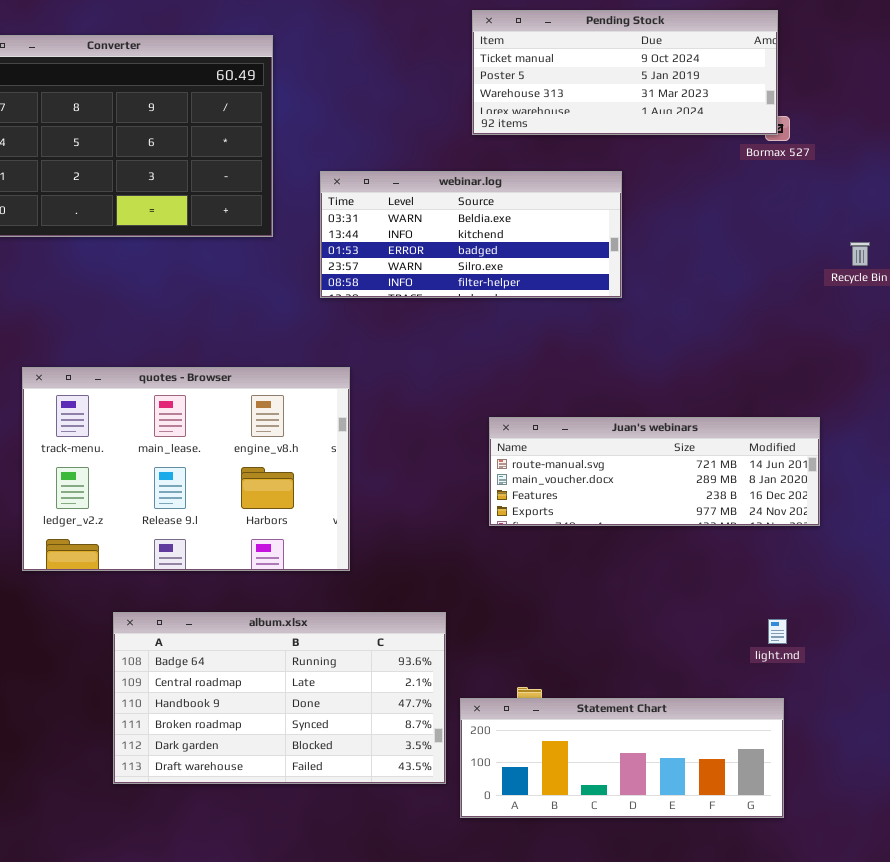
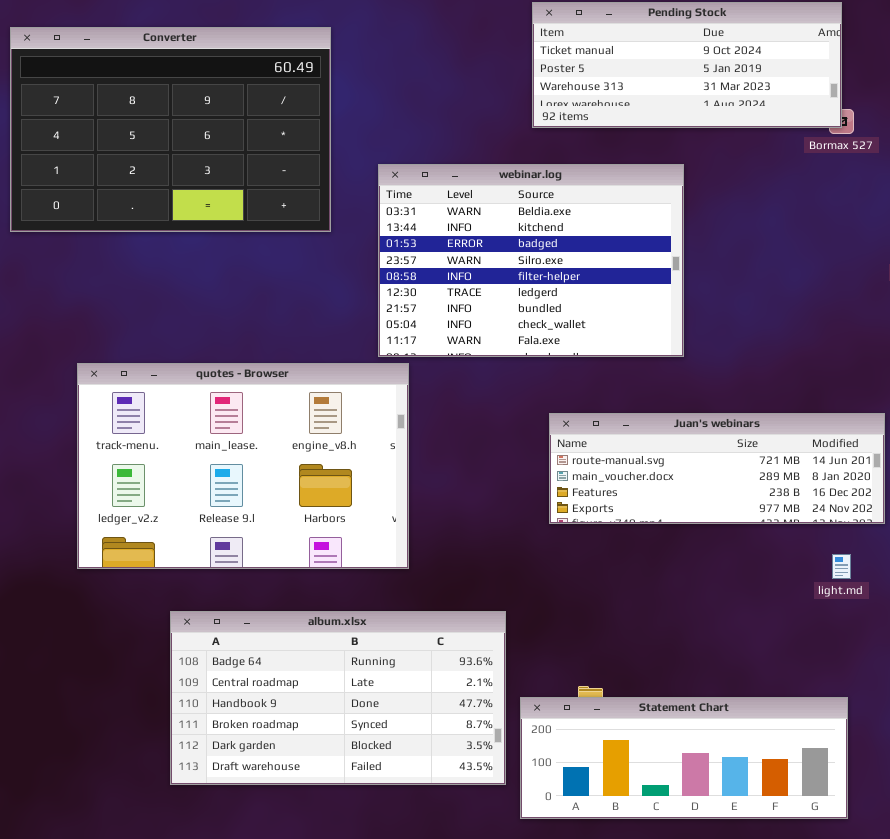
webinar.log: [320,171,622,298] -> [378,164,684,357], resized
light.md: [768,619,787,644] -> [832,554,851,579], moved

